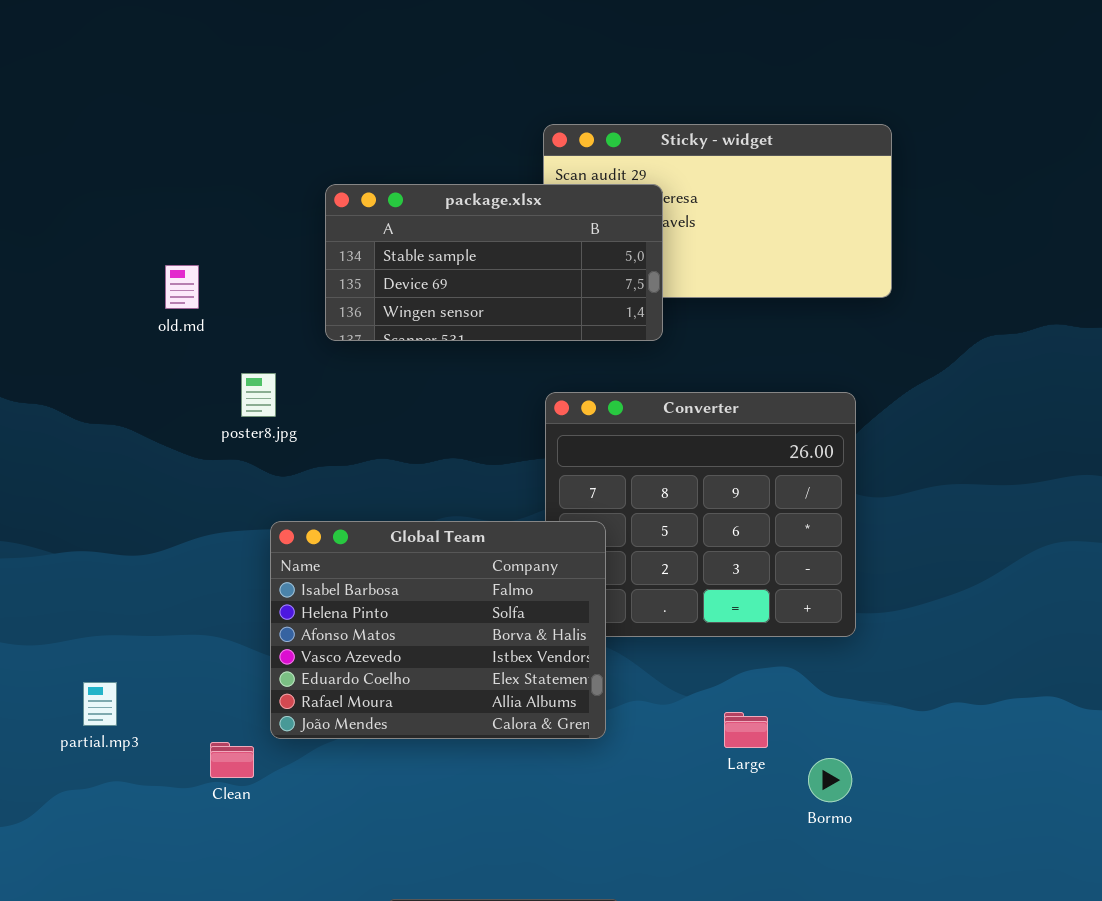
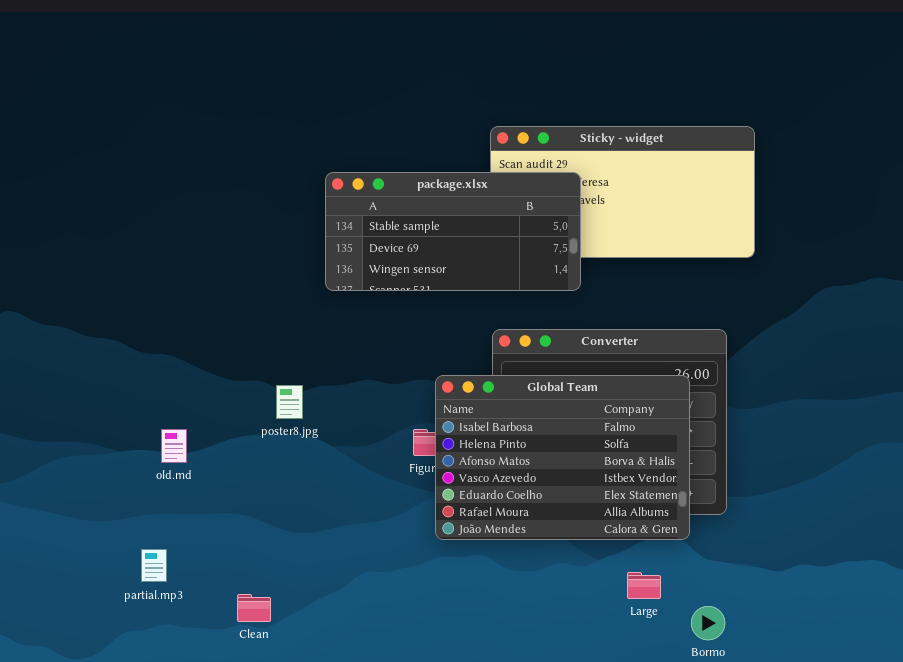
old.md: [165,265,199,309] -> [161,429,187,463], moved
poster8.jpg: [241,373,276,417] -> [276,385,303,419], moved
Global Team: [270,521,606,739] -> [435,375,690,540], moved

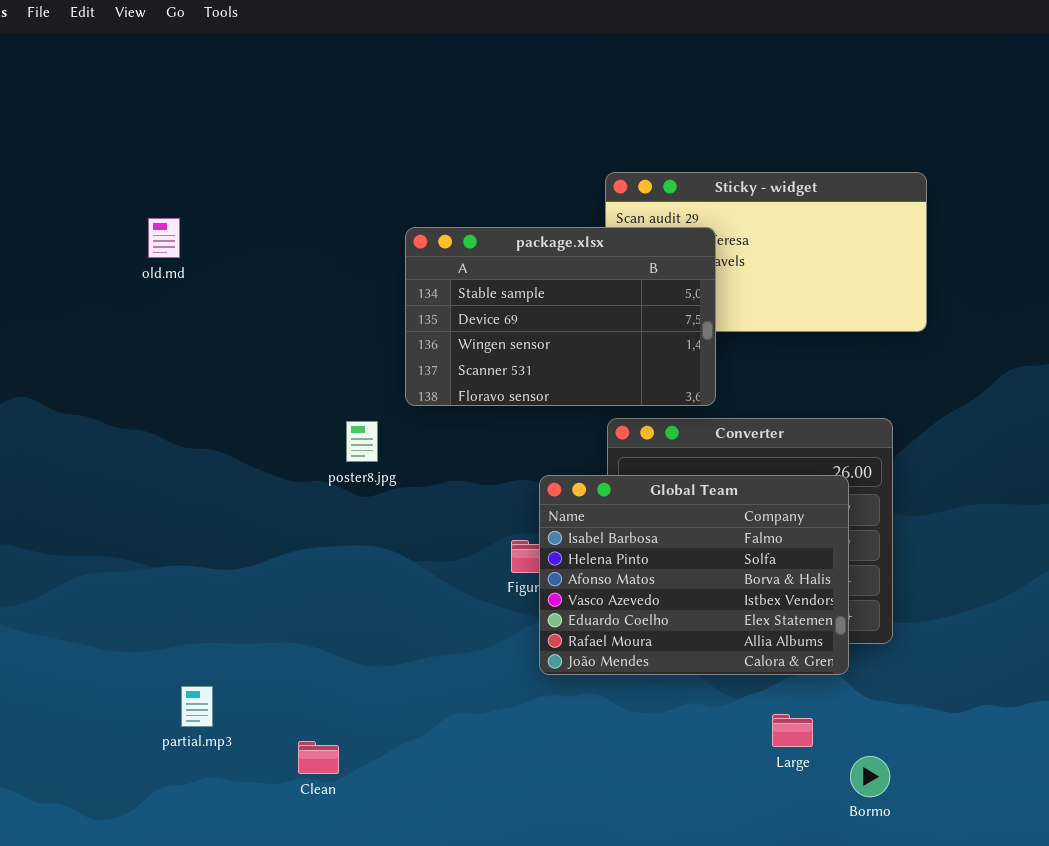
package.xlsx: [325,172,581,291] -> [405,227,716,406], resized
poster8.jpg: [276,385,303,419] -> [346,421,378,462], moved
old.md: [161,429,187,463] -> [148,218,180,258], moved

